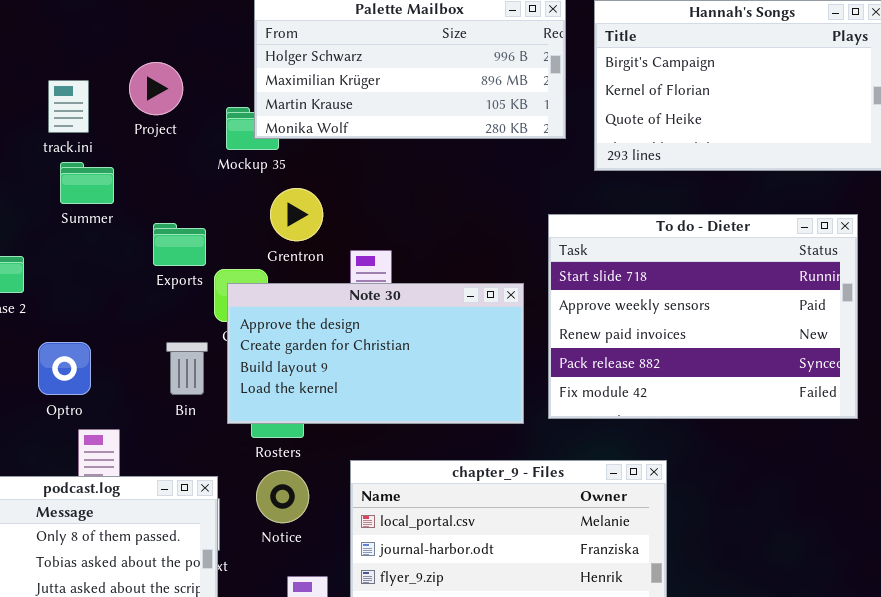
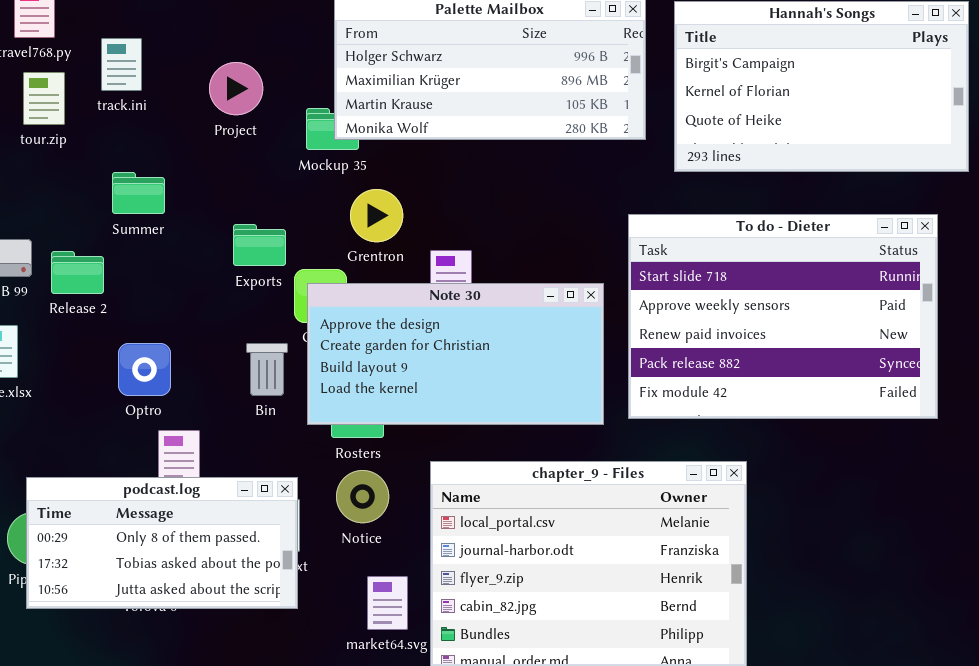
track.ini: [48,80,89,133] -> [101,38,142,91], moved
Summer: [60,162,114,204] -> [112,172,165,214], moved

